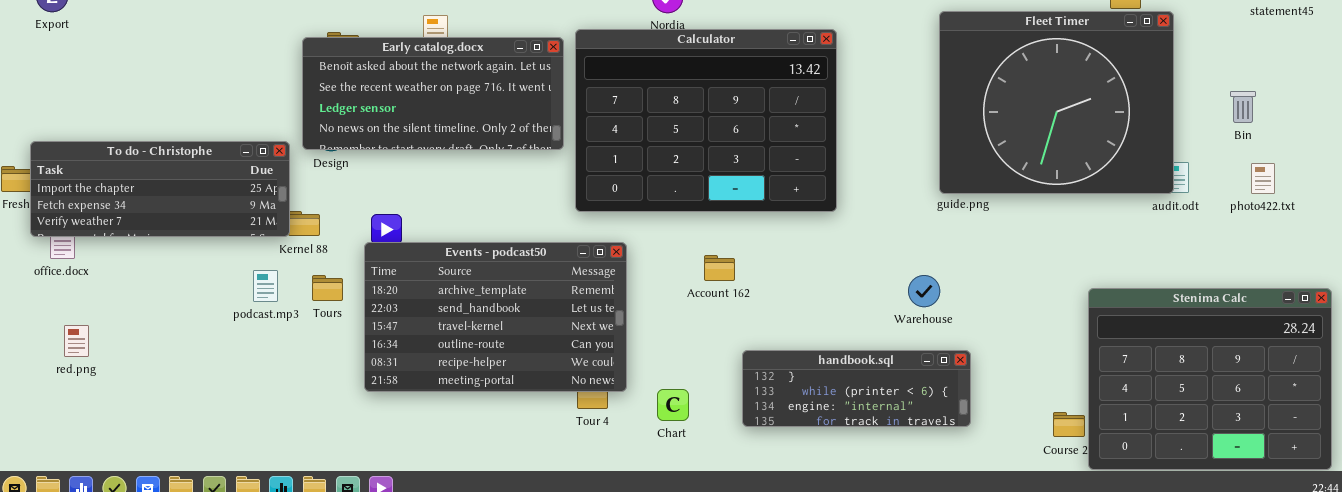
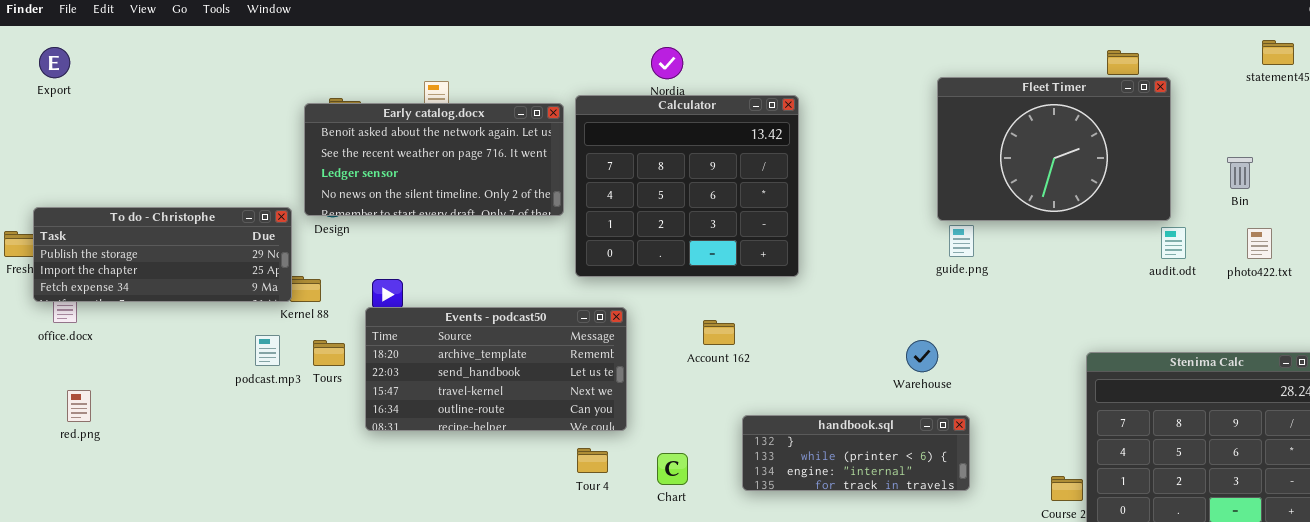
Fleet Timer: [939,11,1174,194] -> [937,77,1171,221], resized
Calculator: [575,29,837,212] -> [575,95,799,277], resized
To do - Christophe: [30,141,290,237] -> [33,207,292,302], scrolled up 1 row
Events - podcast50: [364,242,627,392] -> [365,307,627,431], resized

